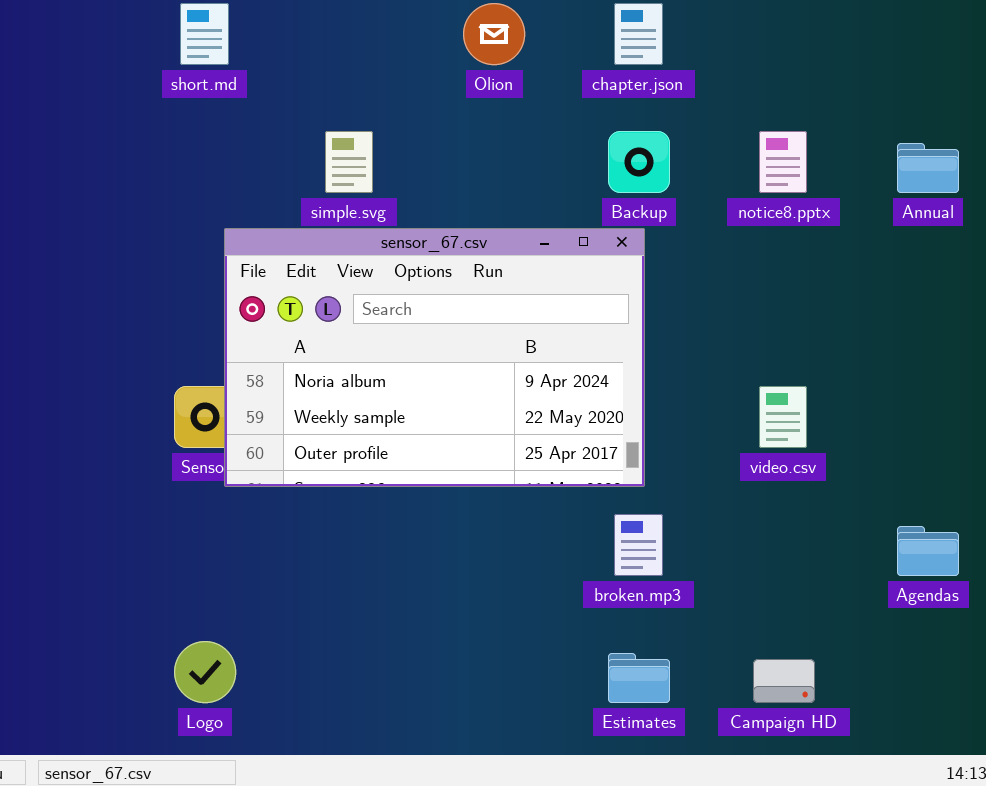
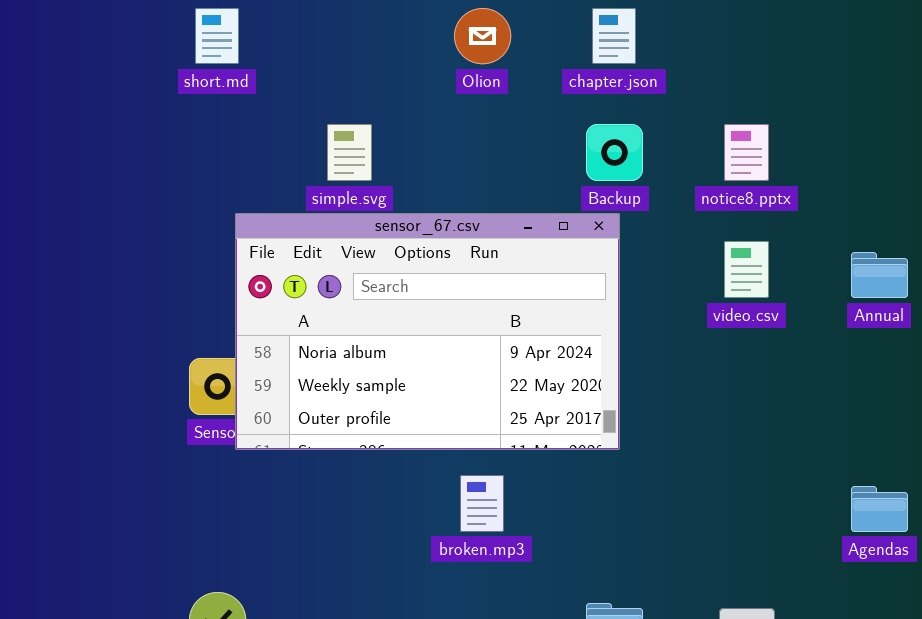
Annual: [897,143,959,193] -> [851,252,908,298], moved
video.csv: [759,386,807,448] -> [724,241,769,298], moved
broken.mp3: [614,514,663,576] -> [460,475,504,532], moved

